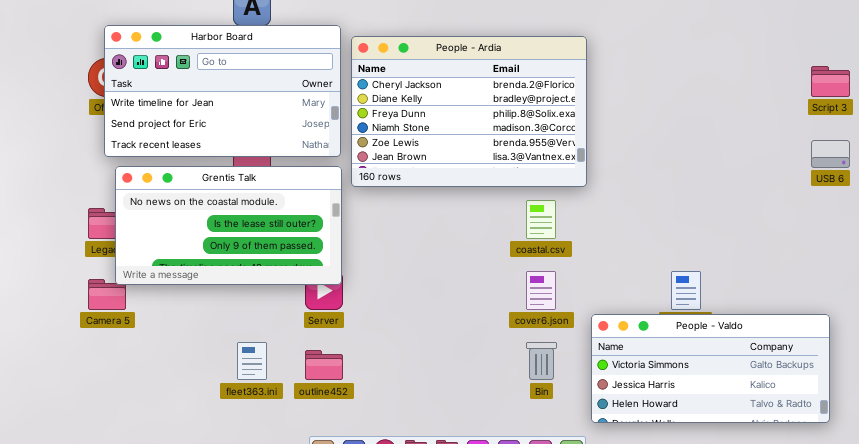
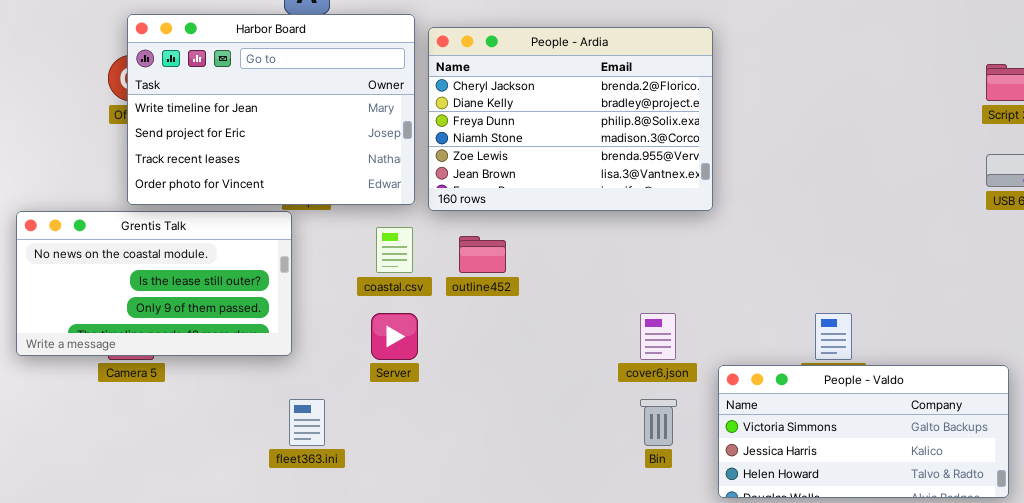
Harbor Board: [104,25,341,157] -> [127,14,415,205], resized
Grentis Talk: [115,166,342,285] -> [16,211,292,356], moved
coastal.csv: [526,200,556,239] -> [376,227,413,273], moved
outline452: [305,350,343,380] -> [459,236,506,273], moved

